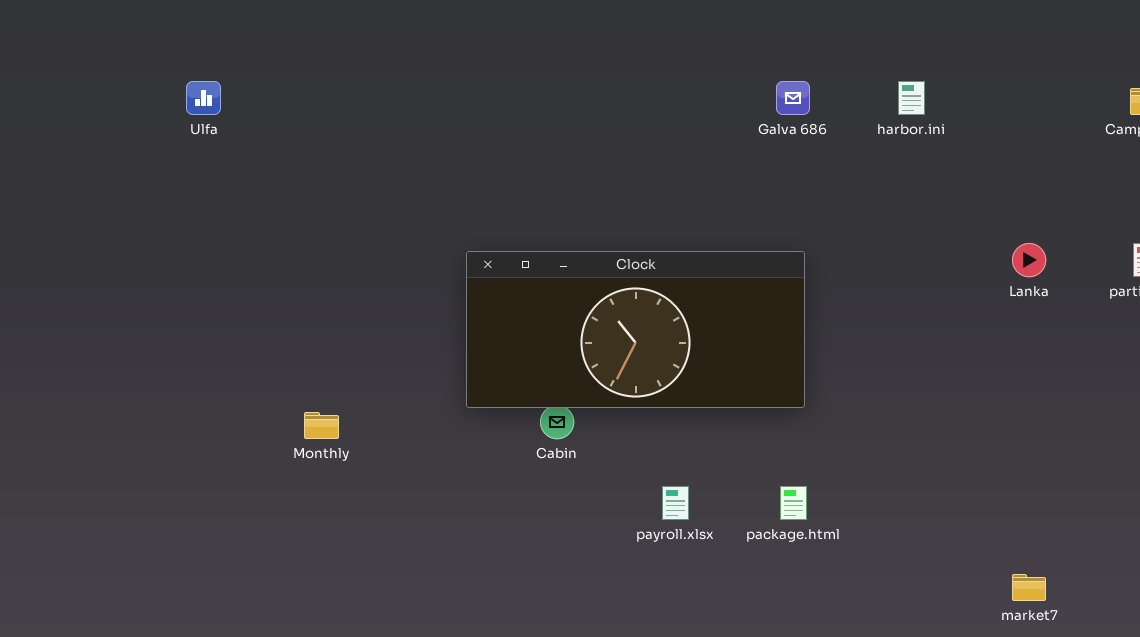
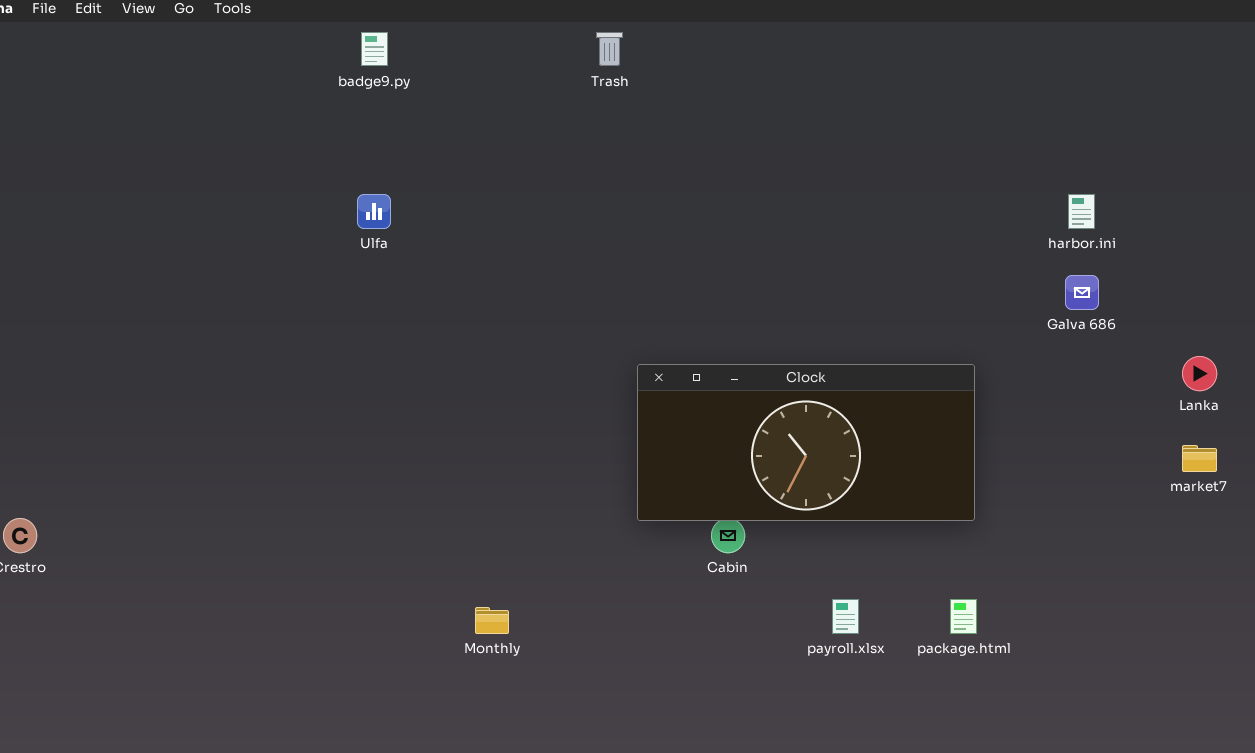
Galva 686: [776,81,810,115] -> [1065,275,1099,310], moved
Monthly: [304,412,339,439] -> [475,607,509,634], moved
market7: [1012,574,1046,601] -> [1182,445,1217,472], moved

